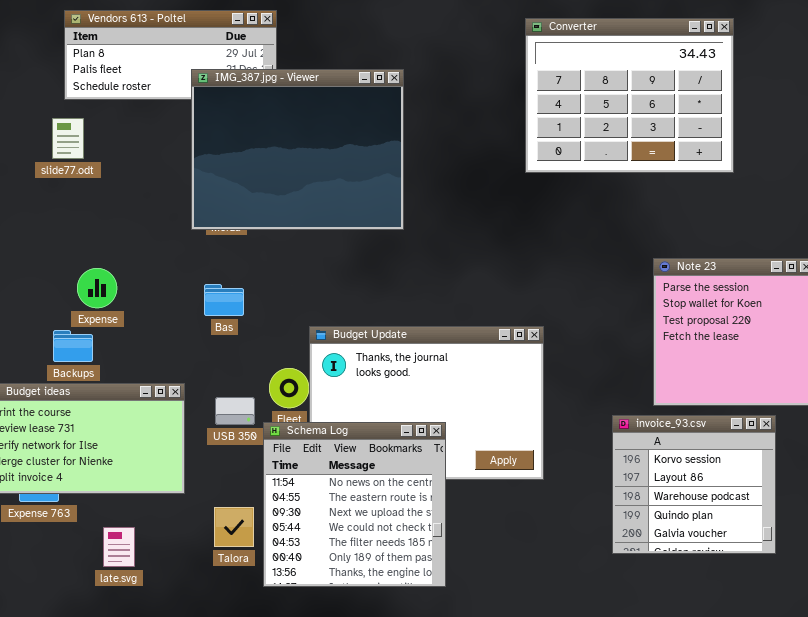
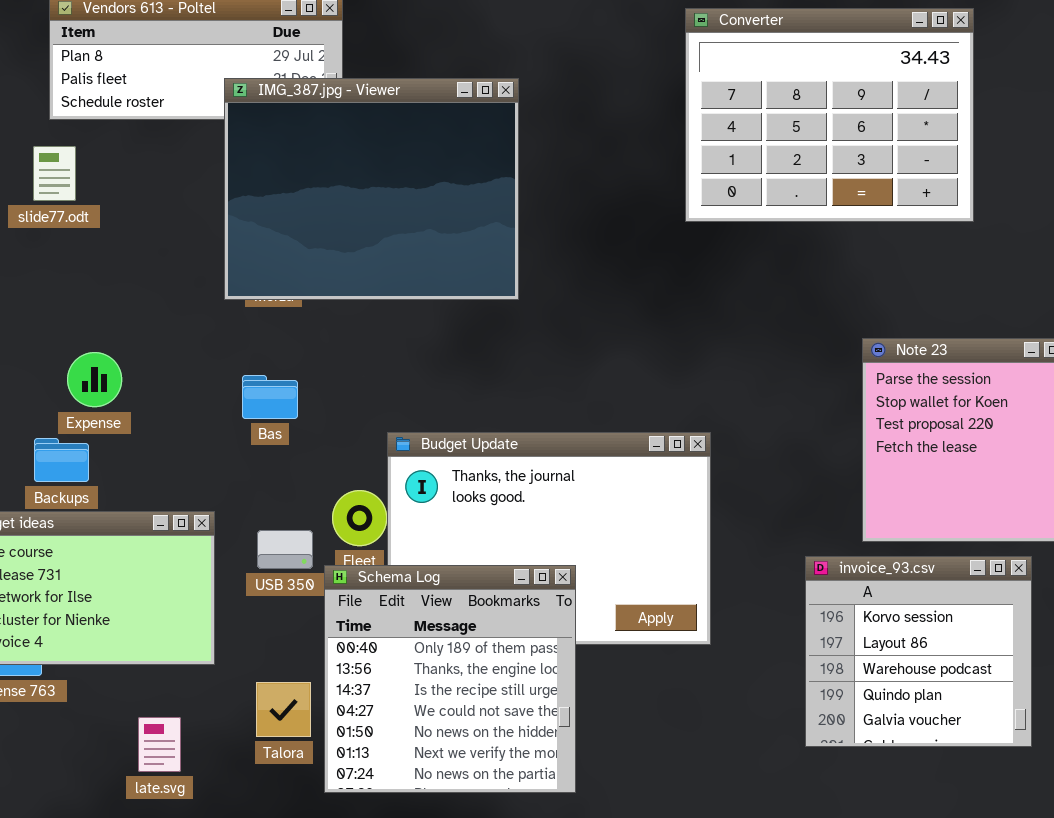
Schema Log: [263,422,446,587] -> [324,565,576,793], scrolled down 5 rows
late.svg: [103,527,135,567] -> [138,717,181,772], moved

